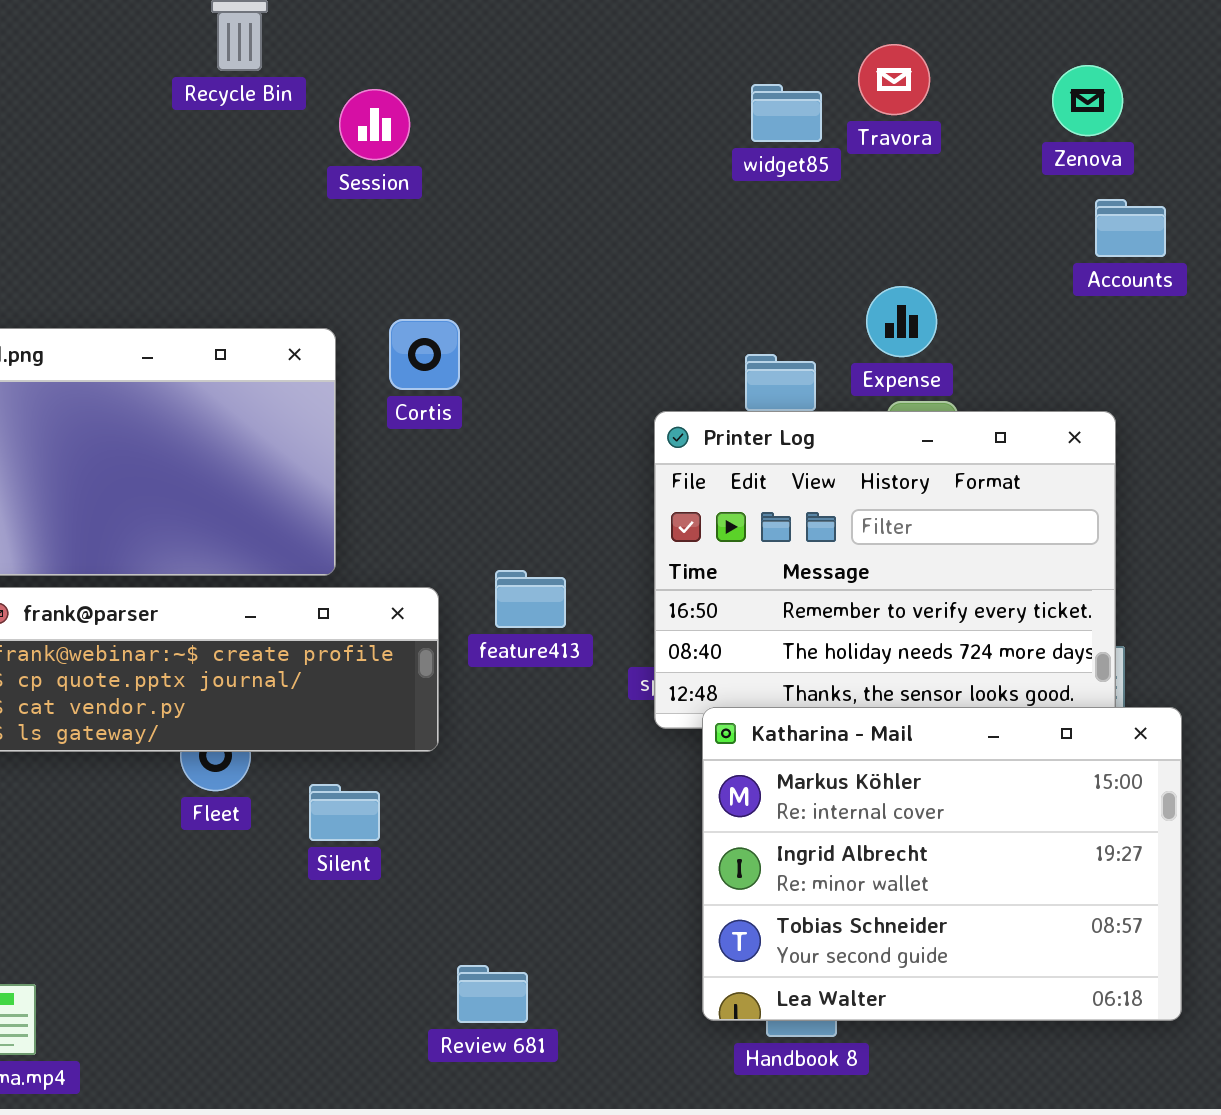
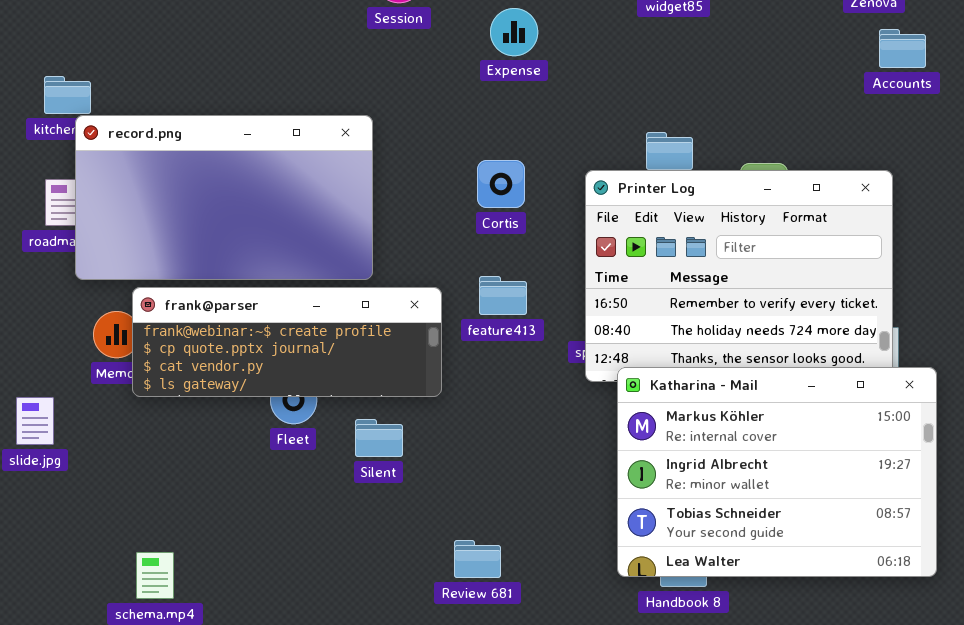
Expense: [866,286,937,357] -> [490,8,538,56], moved
Cortis: [389,319,460,390] -> [477,160,525,208], moved

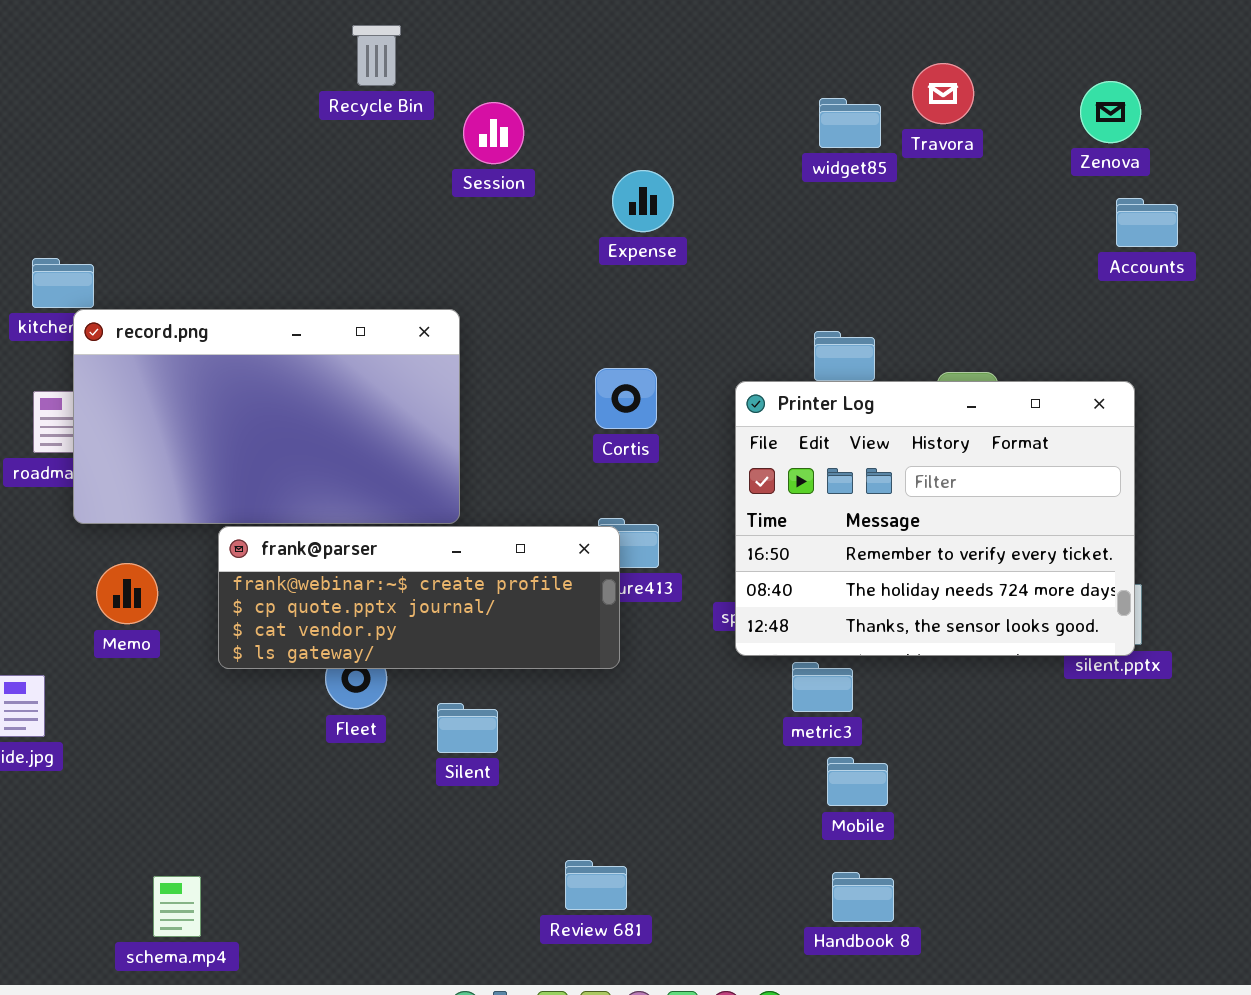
frank@parser: [132,287,442,397] -> [218,526,620,669], moved
Katharina - Mail: [617,367,937,577] -> none, closed

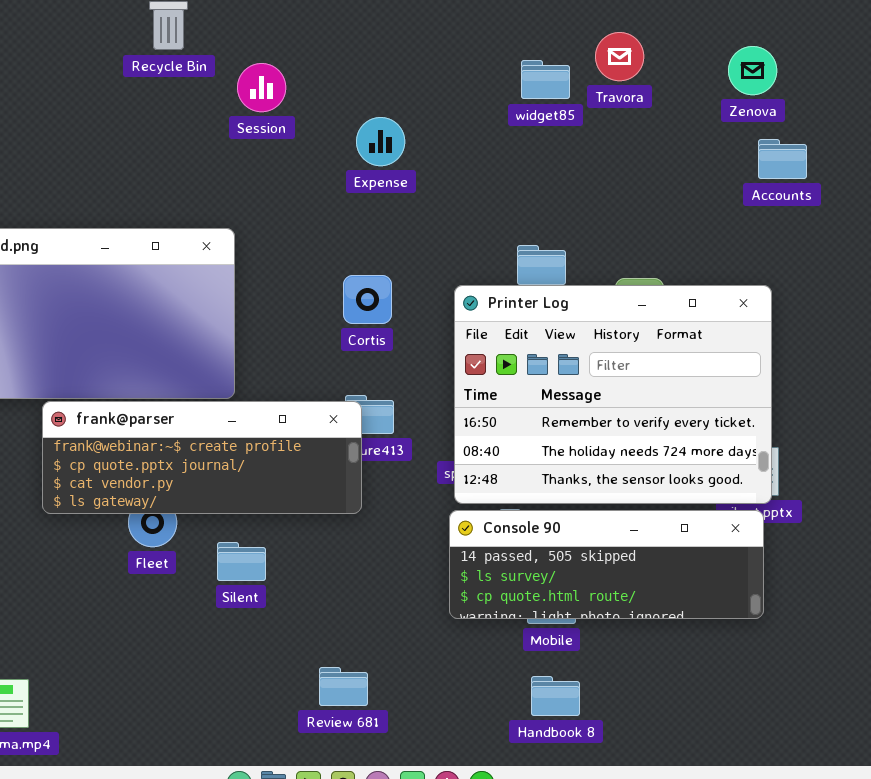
Console 90: none -> [449,510,764,619], opened

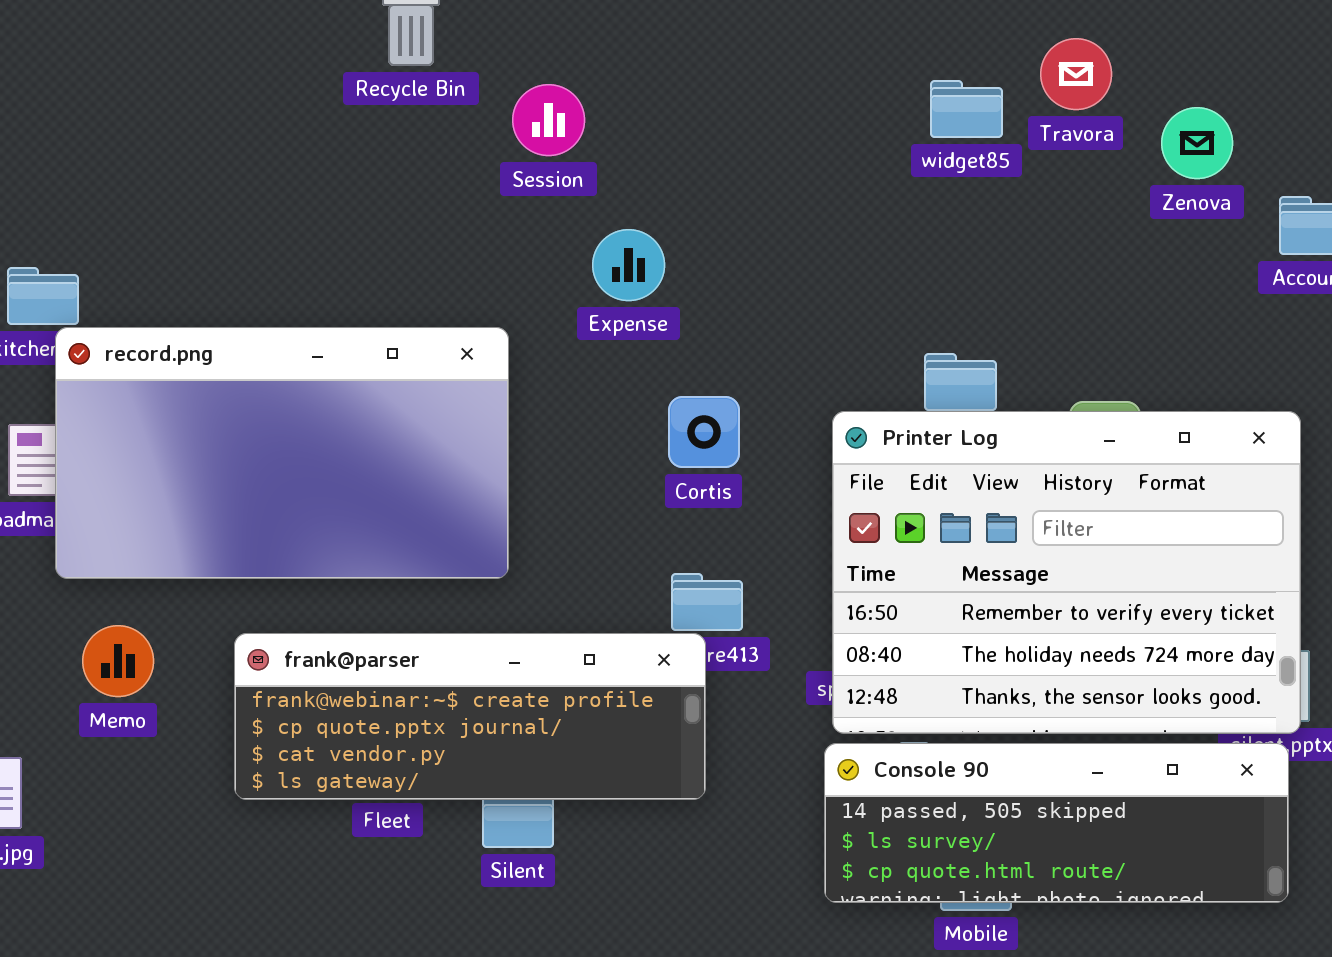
Zenova: [728,46,777,95] -> [1161,107,1233,179], moved
Expense: [356,117,405,166] -> [592,229,665,301], moved
frank@parser: [42,401,362,514] -> [234,633,706,800], moved

